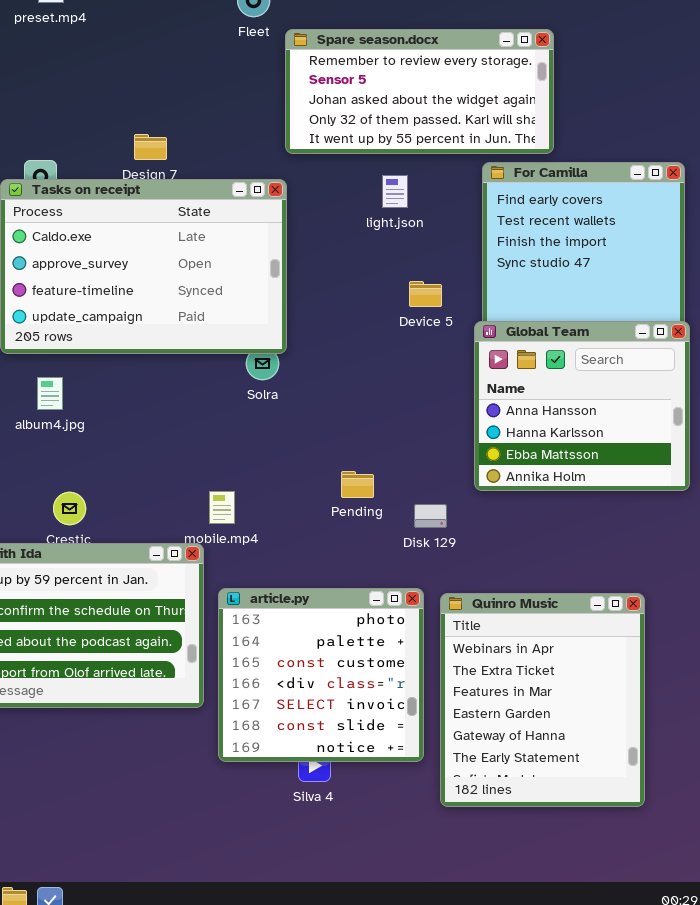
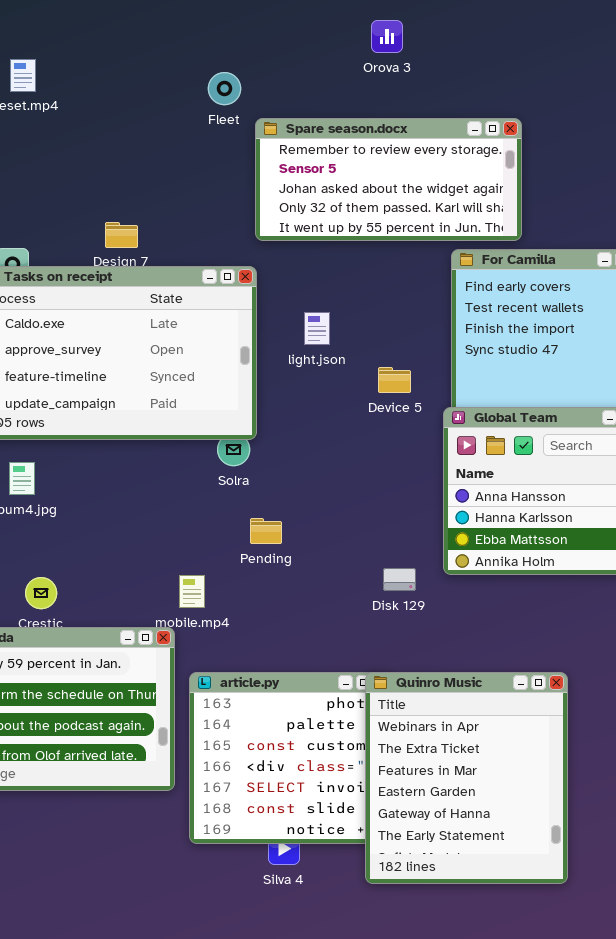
light.json: [382,175,408,208] -> [304,312,330,345], moved
Pending: [341,471,374,498] -> [250,518,282,544], moved
Disk 129: [414,504,447,528] -> [383,568,416,591], moved
Quinro Music: [440,593,645,807] -> [365,672,568,884], moved

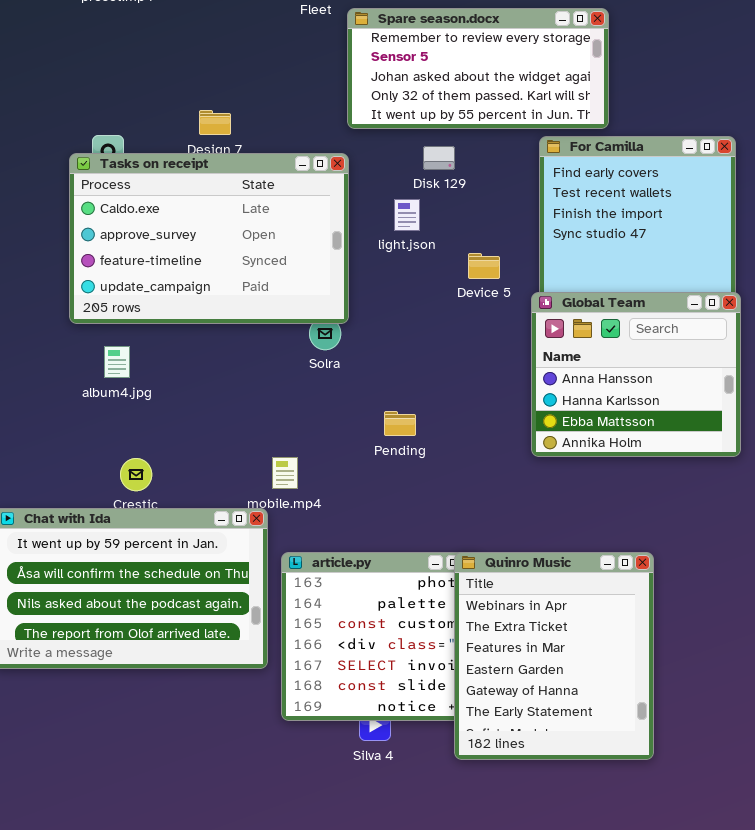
Pending: [250,518,282,544] -> [384,411,416,436], moved
Disk 129: [383,568,416,591] -> [423,146,455,170], moved

